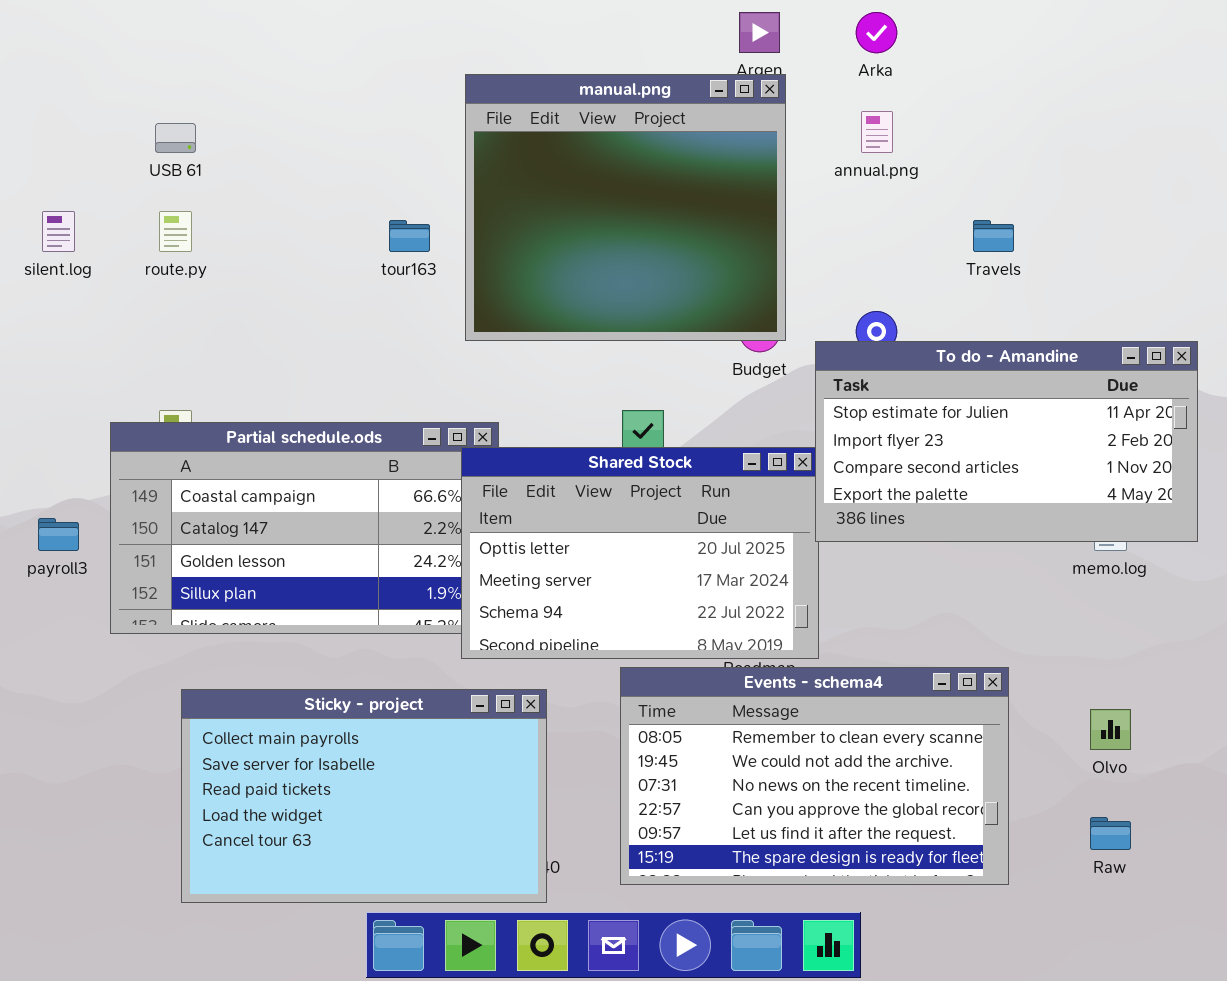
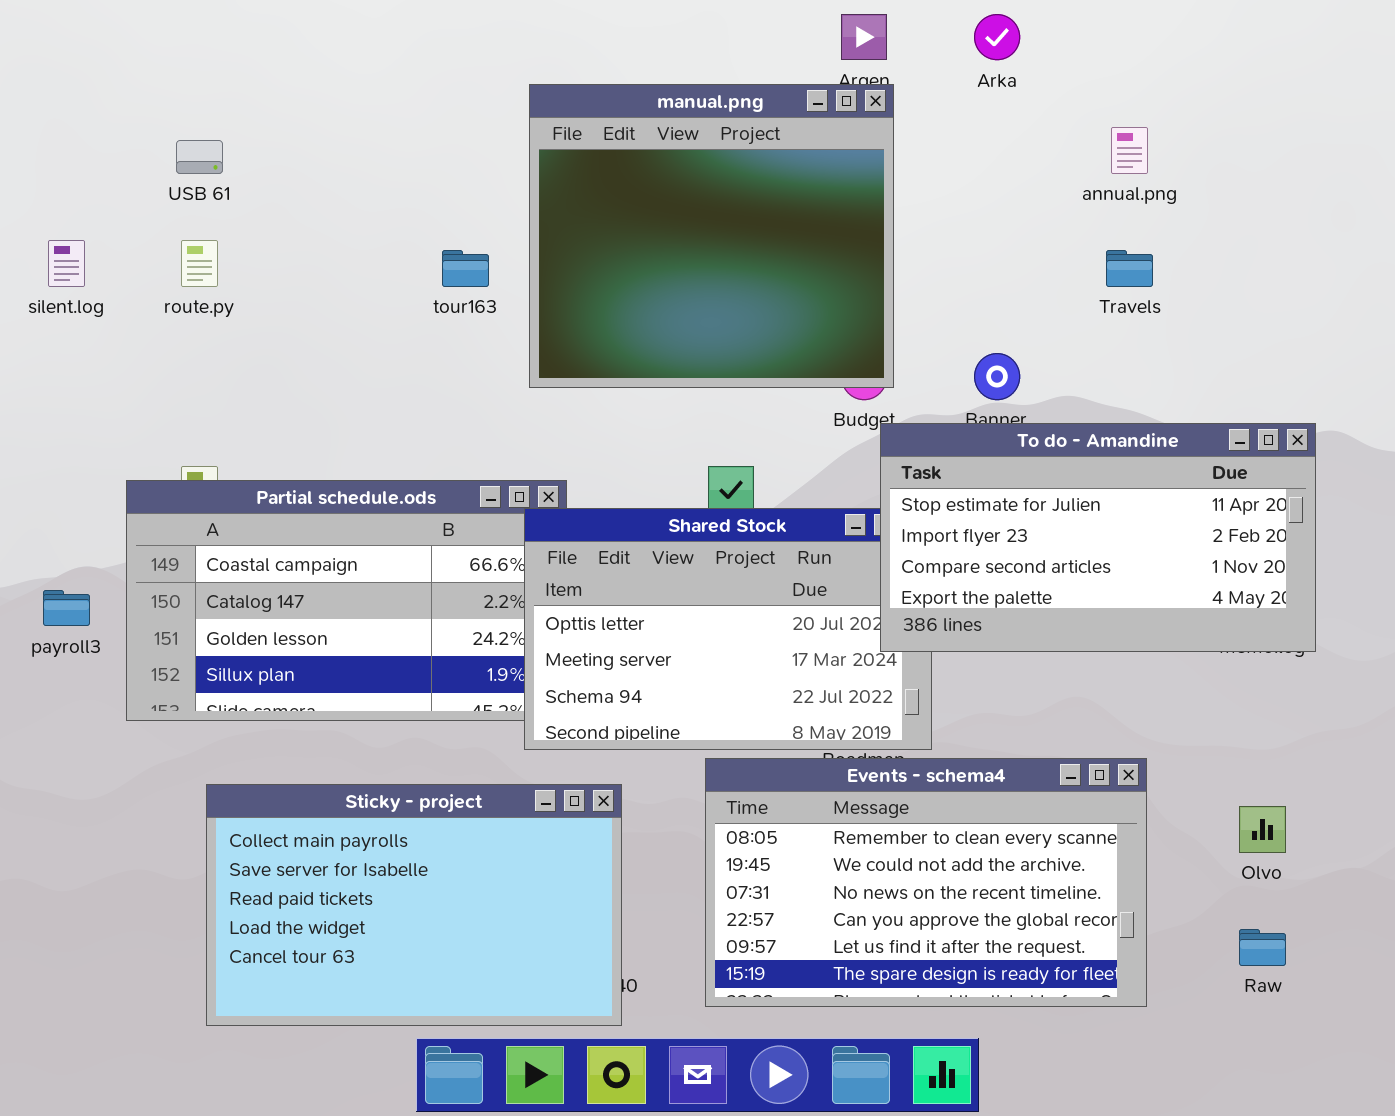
annual.png: [861,111,893,153] -> [1111,127,1148,174], moved
To do - Amandine: [815,341,1198,542] -> [880,423,1316,652], moved

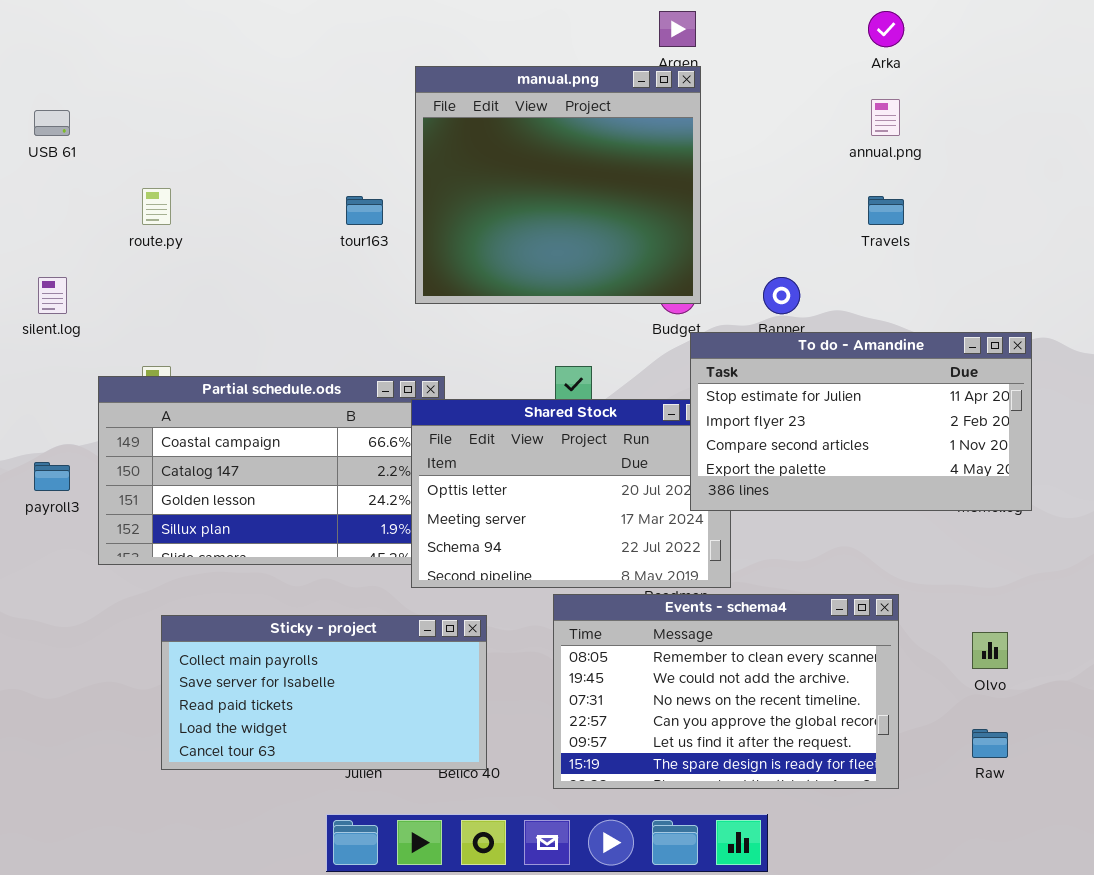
Arka: [974,14,1020,60] -> [868,11,904,47], moved
USB 61: [176,140,223,174] -> [34,110,70,136], moved
silent.log: [48,240,85,287] -> [38,277,67,314], moved
Sticky - project: [206,784,622,1026] -> [161,615,487,770], resized

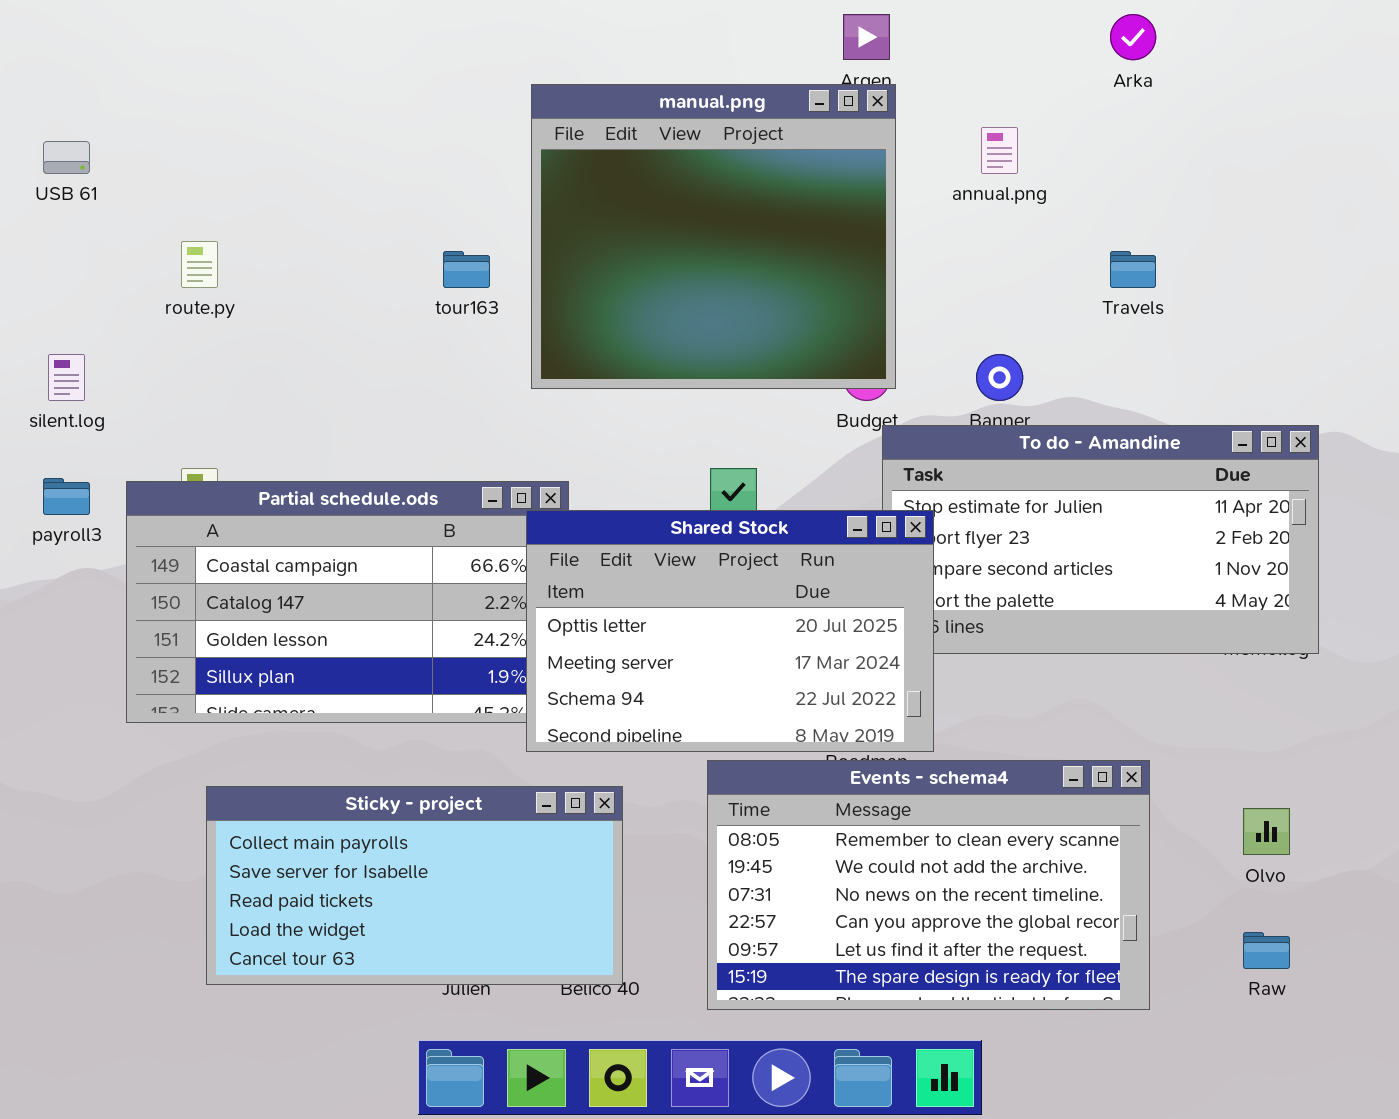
annual.png: [871,99,900,136] -> [981,127,1018,174], moved
Shared Stock: [411,399,731,588] -> [526,510,934,752], raised
payroll3: [34,462,70,491] -> [43,478,90,515], moved

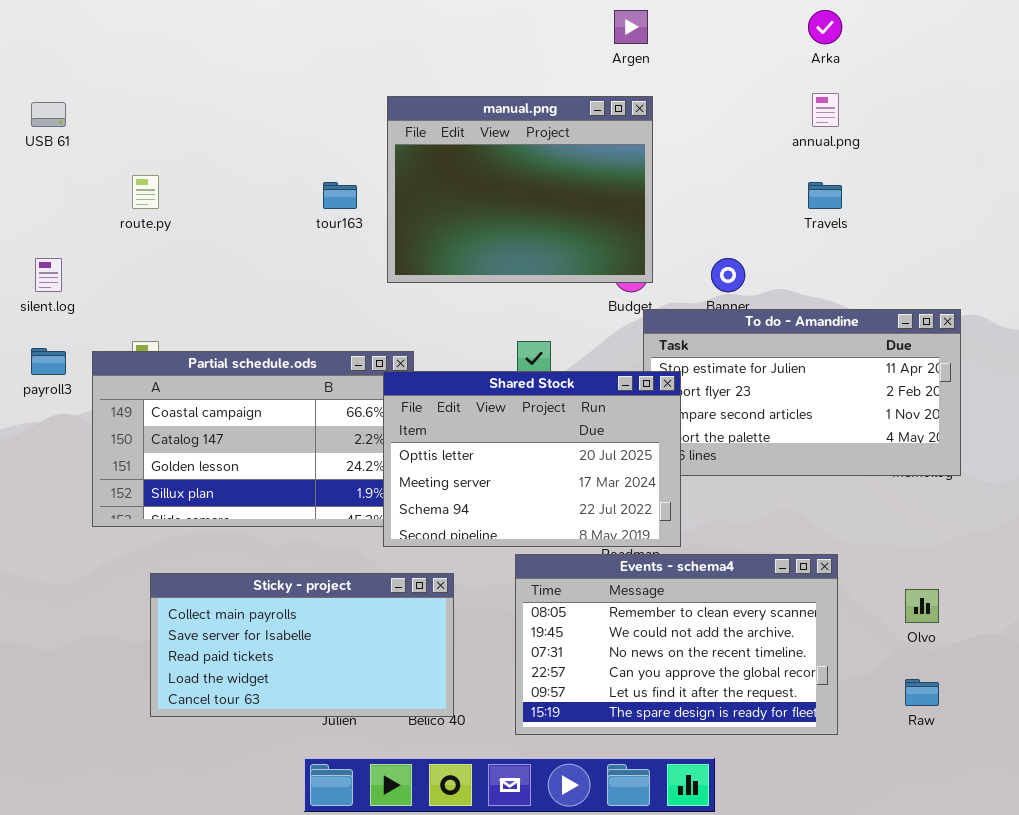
manual.png: [531,84,896,389] -> [387,96,653,283], resized
annual.png: [981,127,1018,174] -> [812,93,839,127], moved

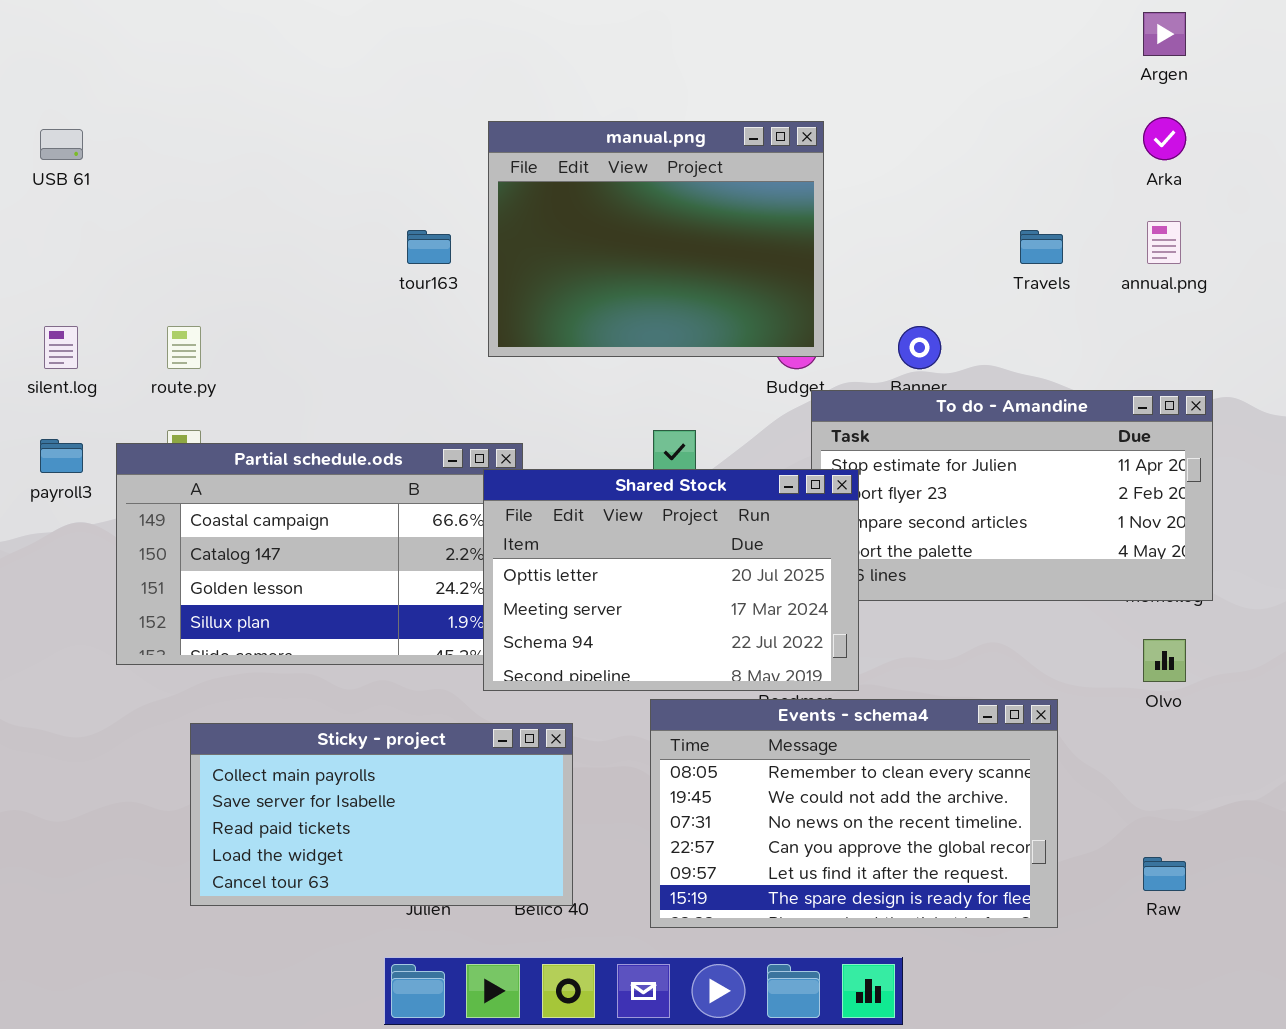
Argen: [614,10,648,44] -> [1143,12,1186,56], moved
Arka: [808,10,842,44] -> [1143,117,1186,160], moved
annual.png: [812,93,839,127] -> [1147,221,1181,264], moved
route.py: [132,175,159,209] -> [167,326,201,369], moved
Olvo: [905,589,939,623] -> [1143,639,1186,682], moved

